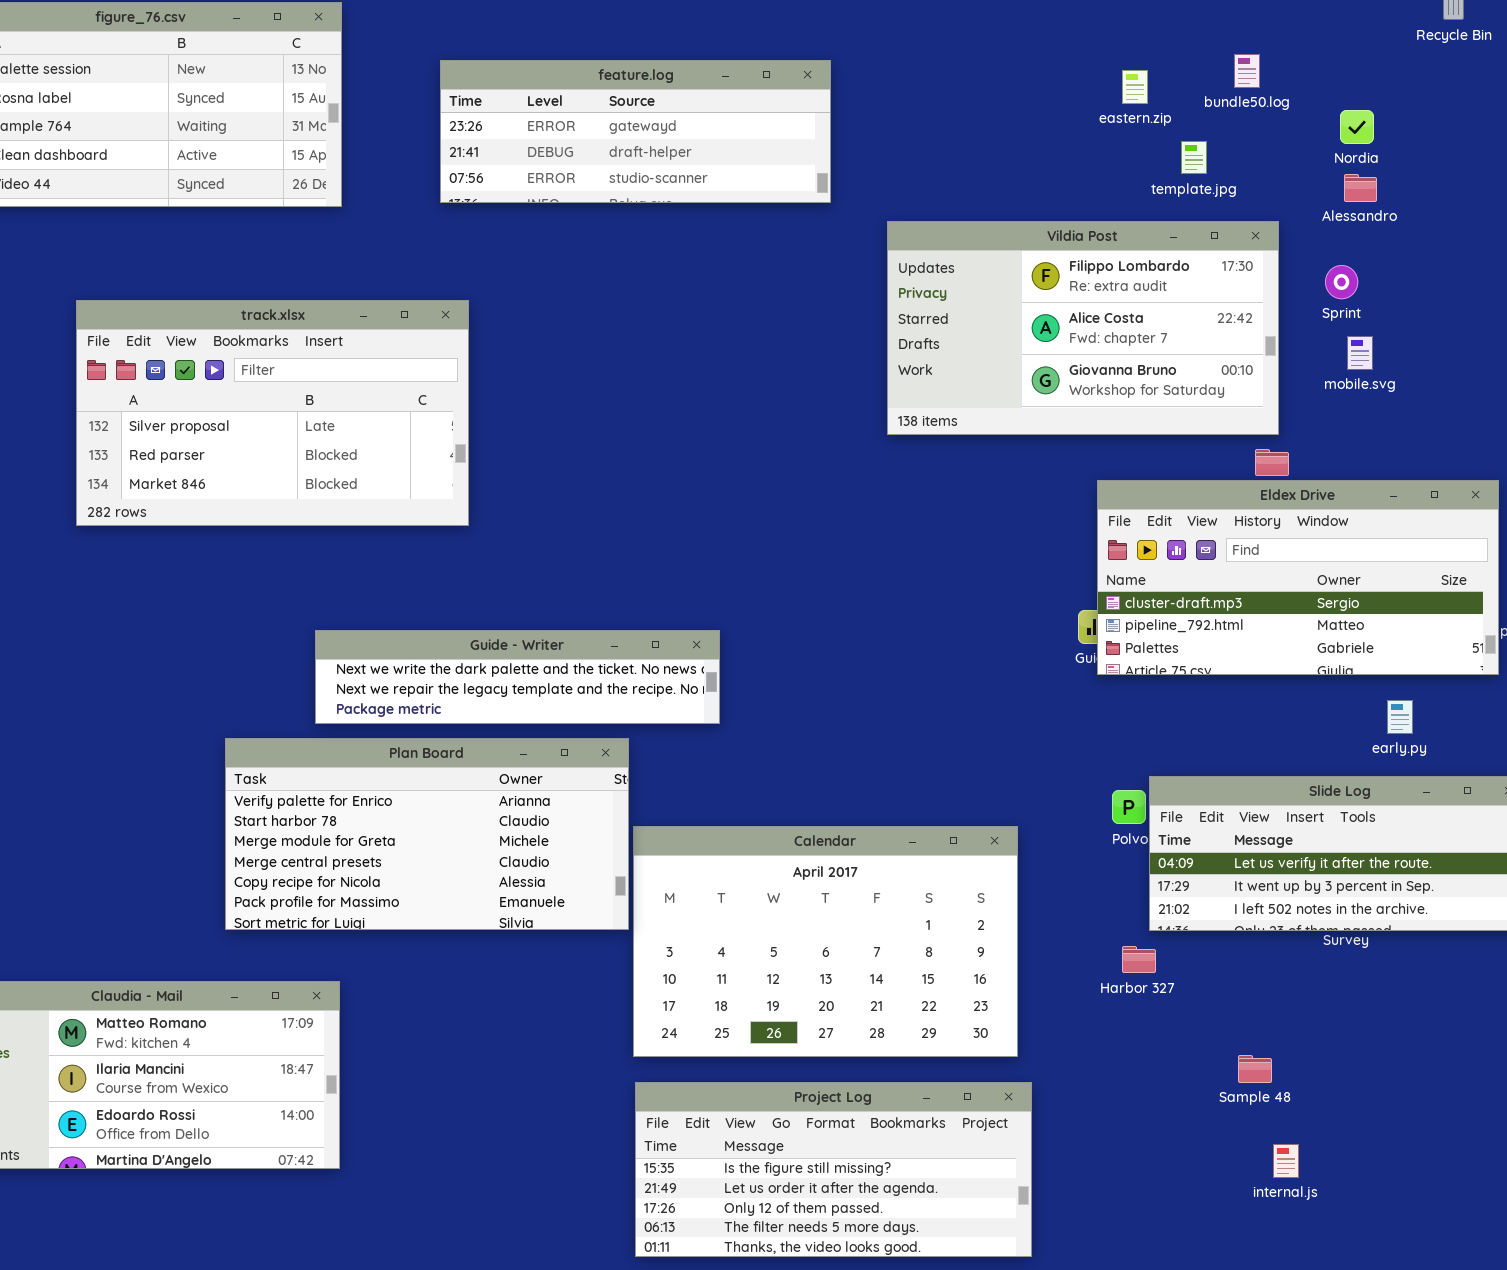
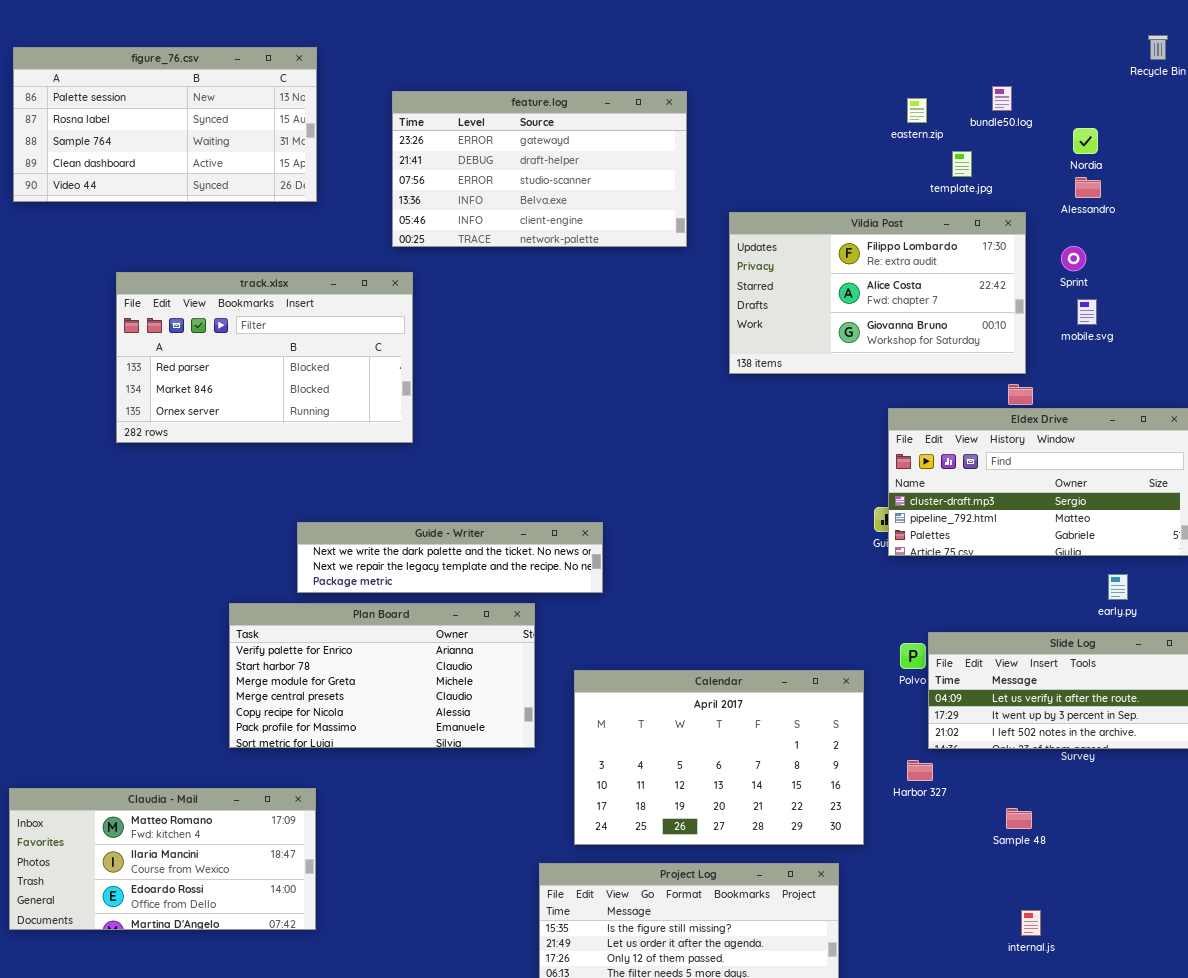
feature.log: [440,60,831,203] -> [392,91,687,247], resized
track.xlsx: [76,300,469,526] -> [116,272,413,443], scrolled down 1 row
Calendar: [633,826,1018,1057] -> [574,670,864,845], moved
Sample 48: [1238,1055,1272,1083] -> [1006,808,1032,829], moved

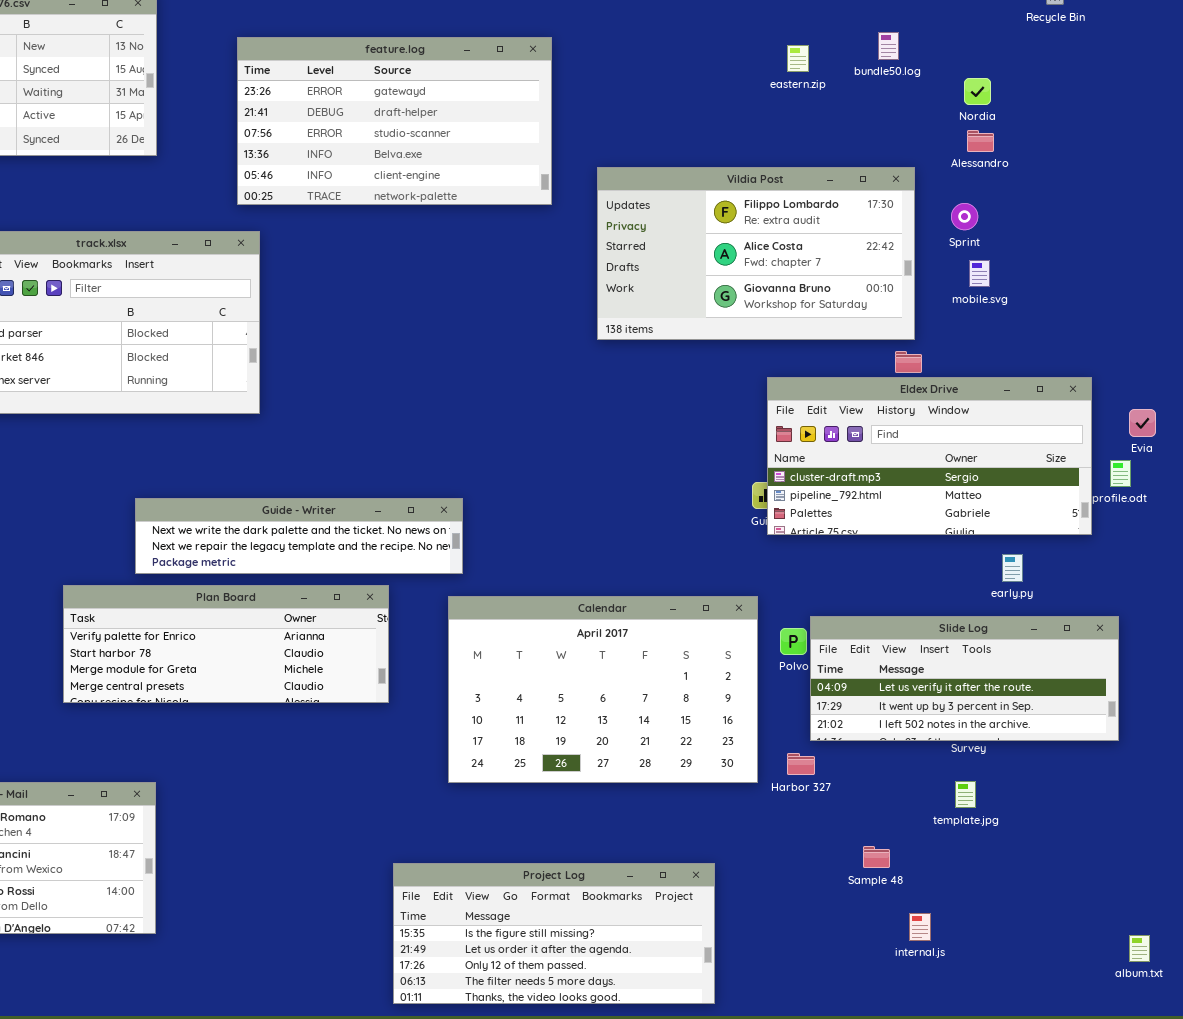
template.jpg: [952,151,972,177] -> [955,781,976,808], moved
Plan Board: [229,603,535,748] -> [63,585,389,703], resized
Calendar: [574,670,864,845] -> [448,596,758,783], moved
Sample 48: [1006,808,1032,829] -> [863,846,890,868], moved

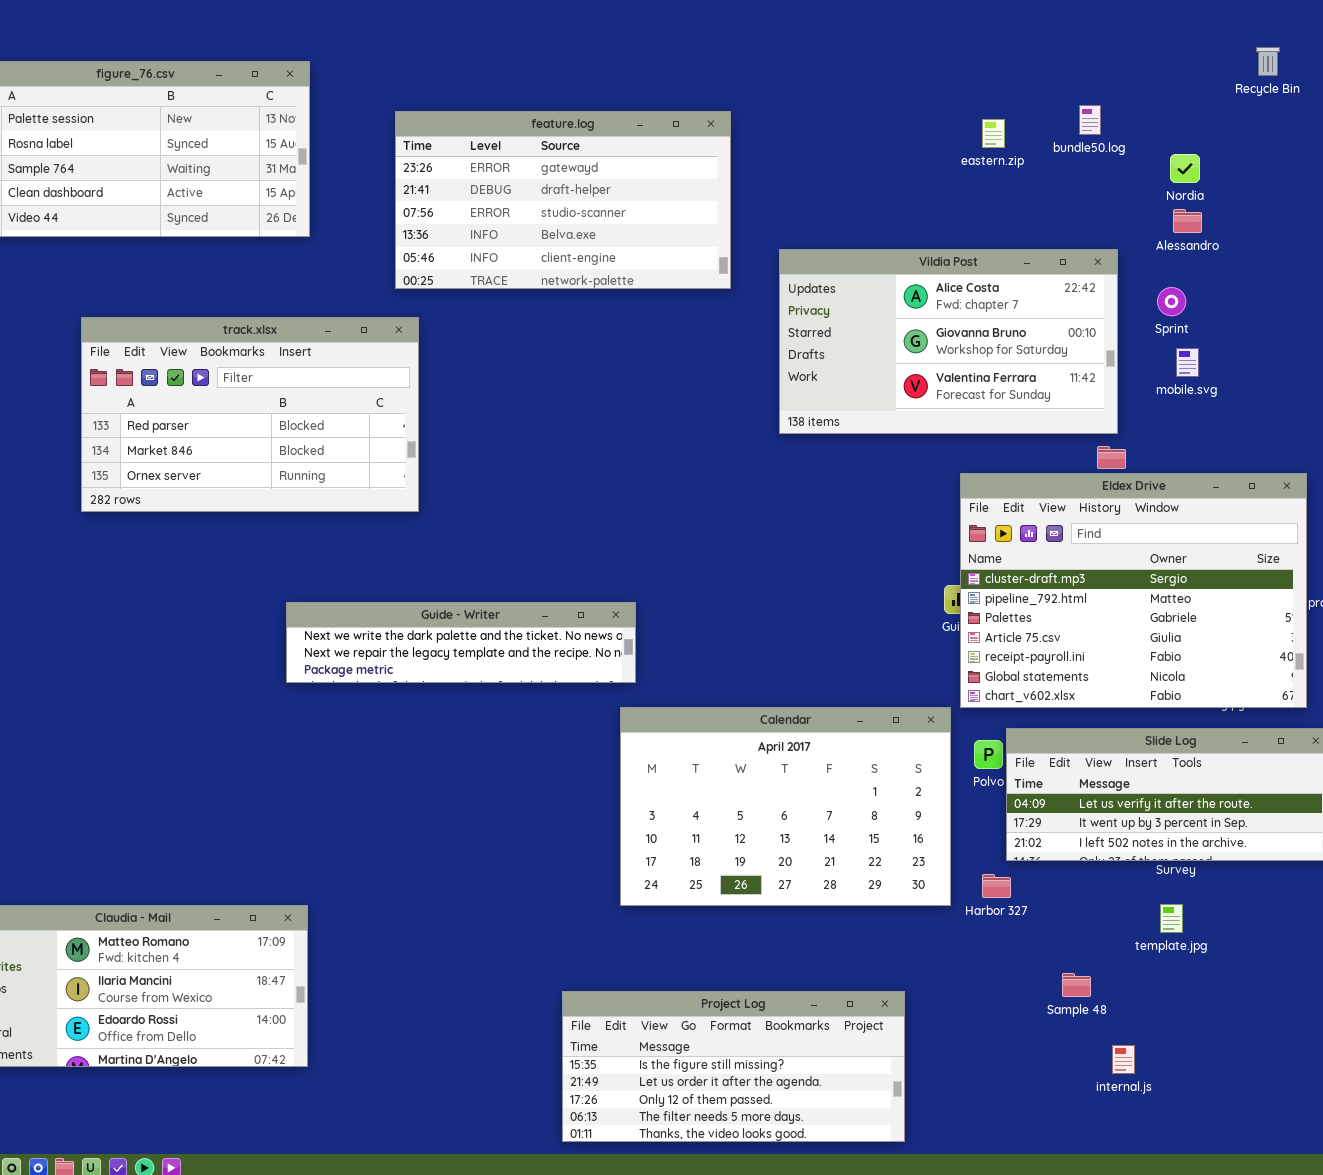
Vildia Post: [597,167,915,340] -> [779,249,1118,434], scrolled down 1 row
Eldex Drive: [767,377,1092,535] -> [960,473,1307,708], resized
Plan Board: [63,585,389,703] -> none, closed

